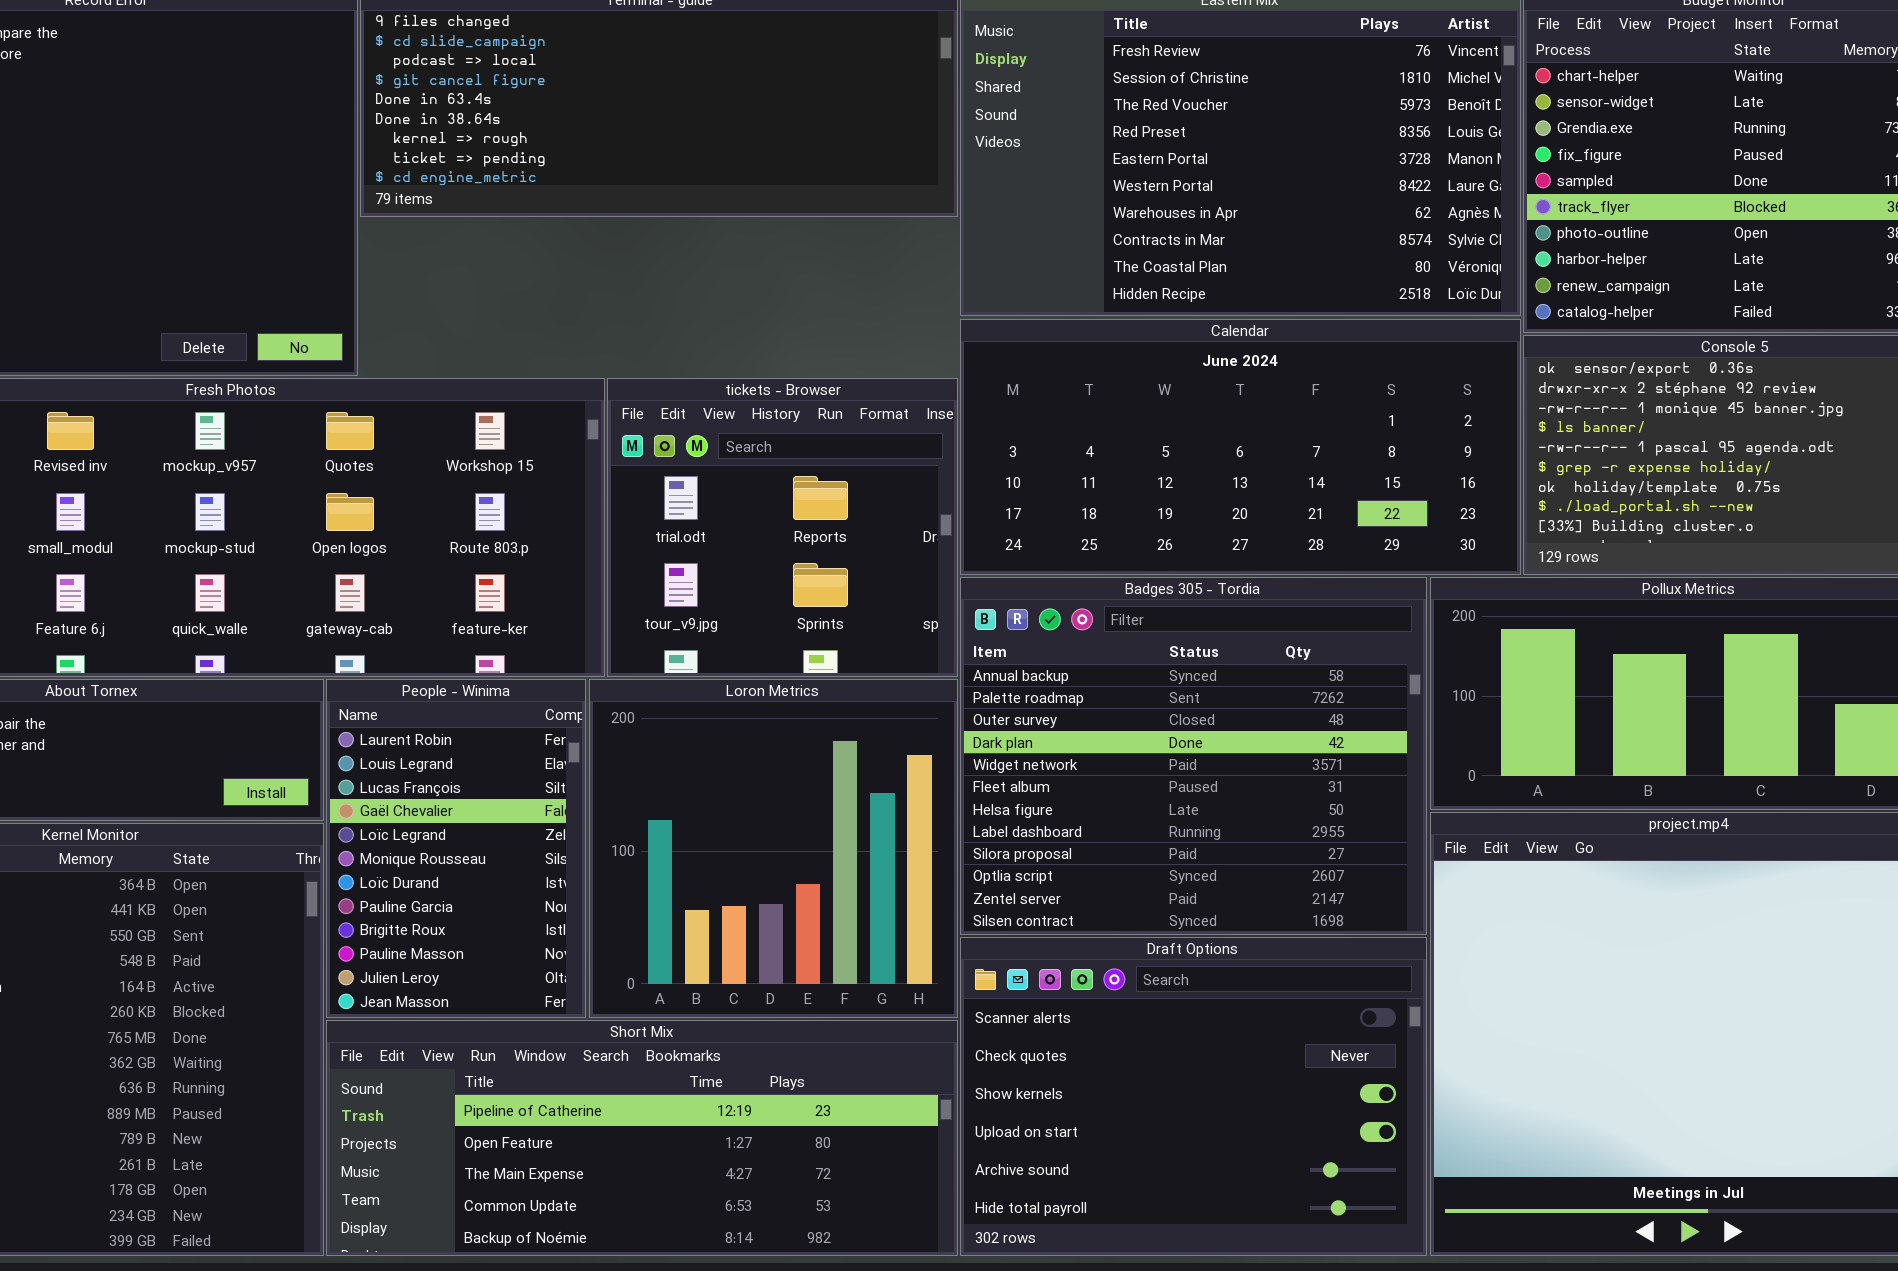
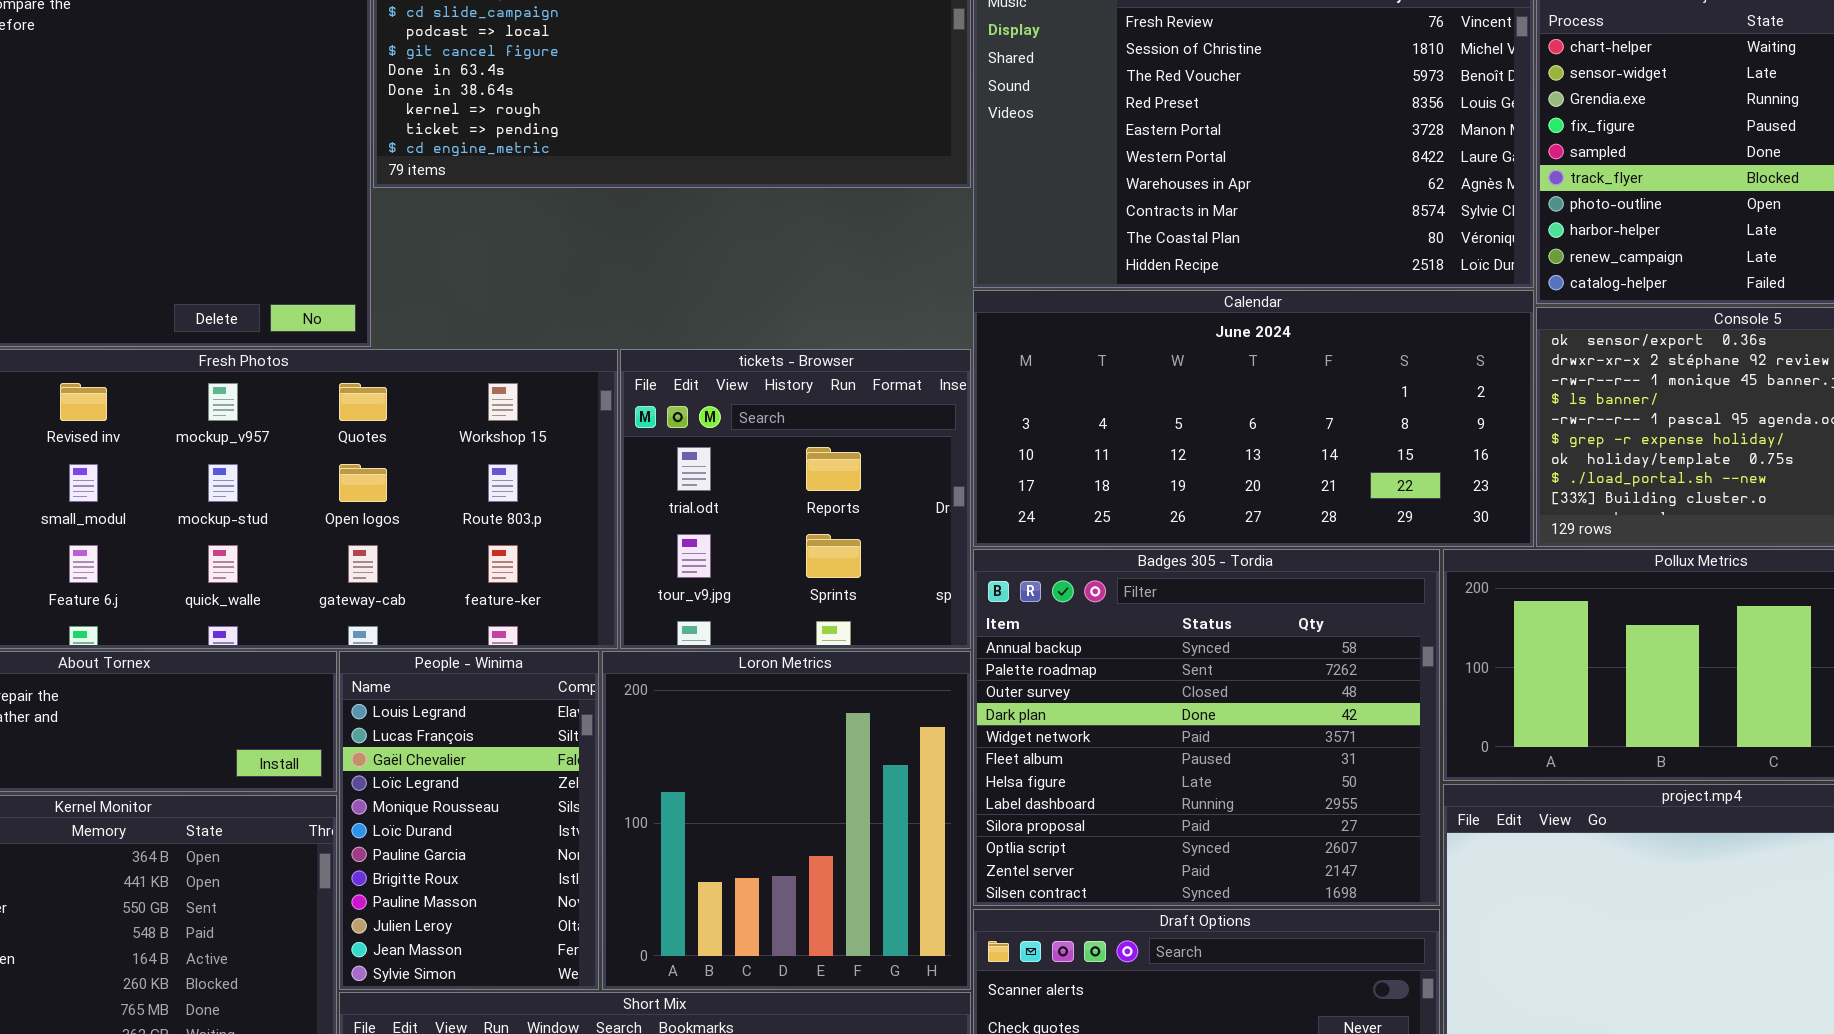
People - Winima: [326,679,586,1018] -> [339,651,599,990], scrolled down 1 row

